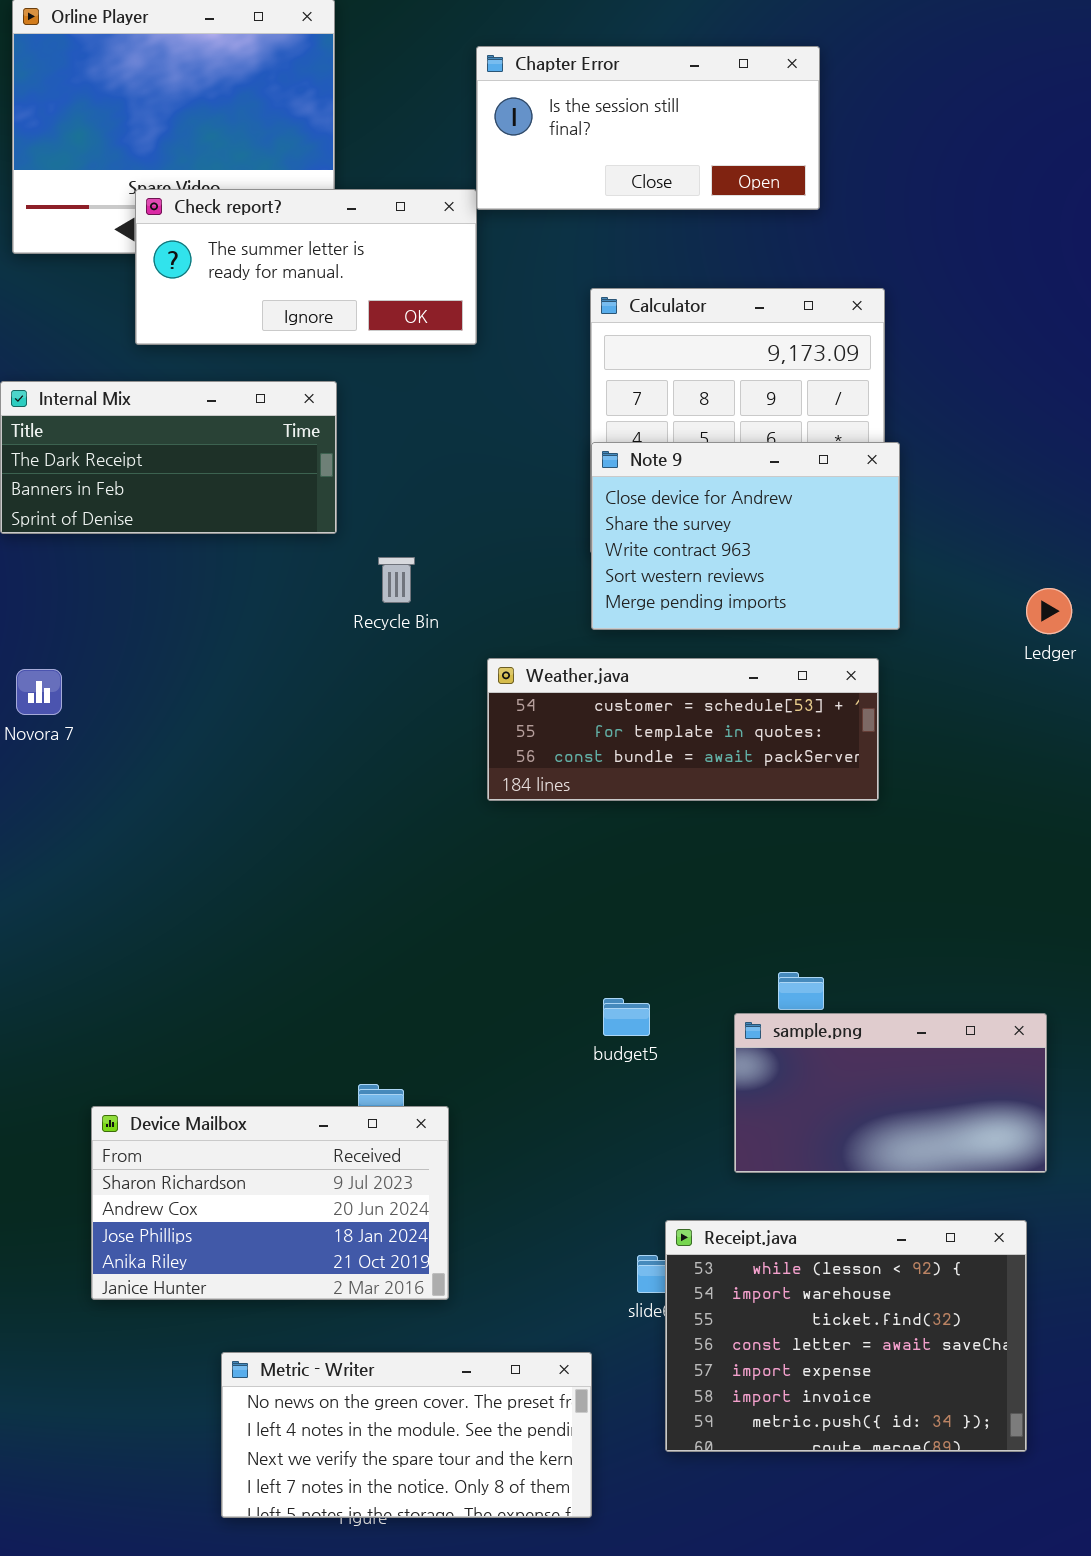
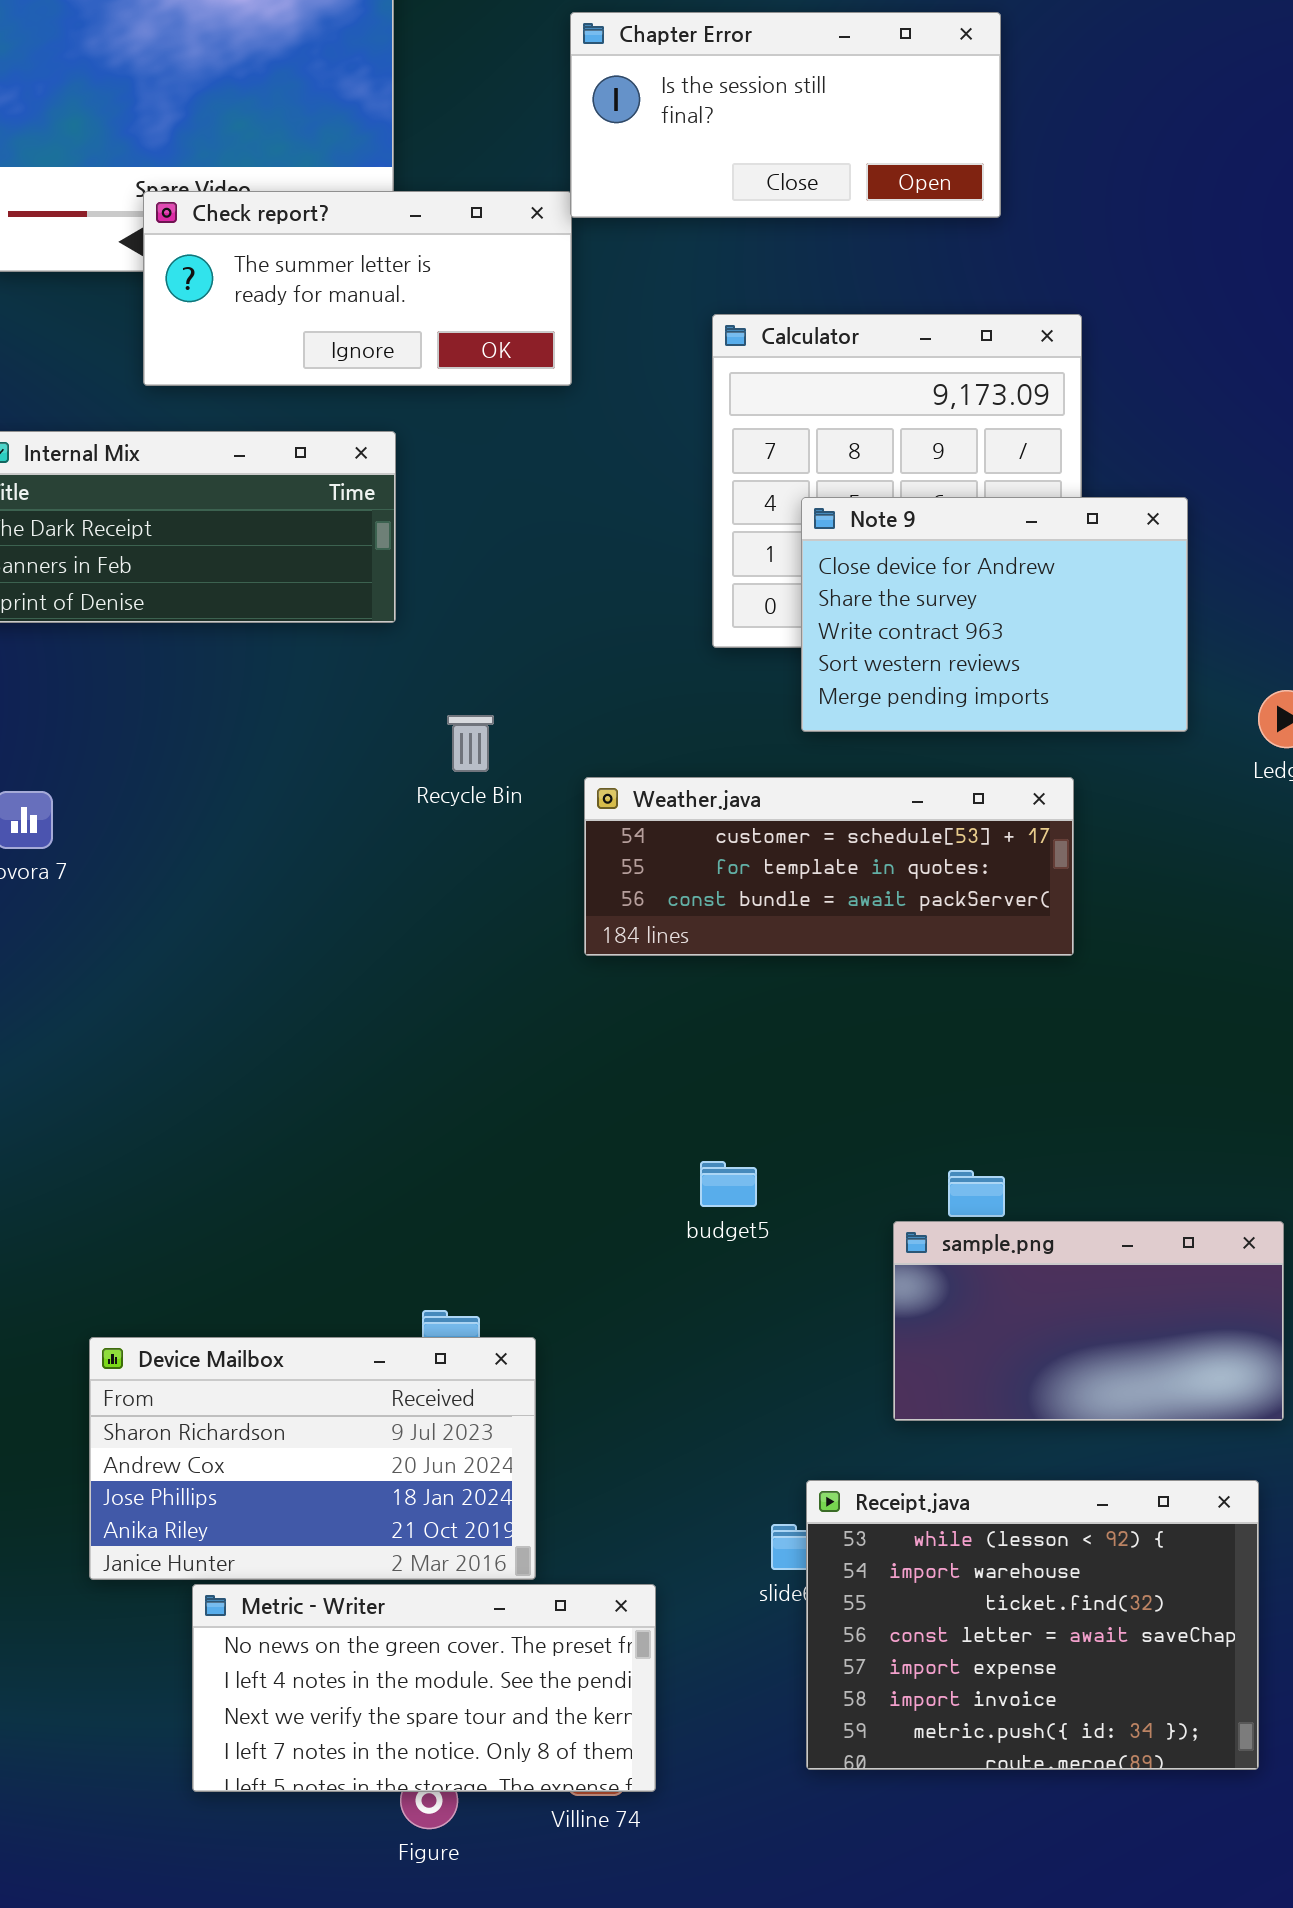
Note 9: [591,442,900,630] -> [801,497,1188,732], moved
Recycle Bin: [378,557,415,603] -> [447,715,494,772], moved
budget5: [603,998,650,1036] -> [700,1161,757,1207], moved
Metric - Writer: [221,1352,592,1518] -> [192,1584,656,1792], moved

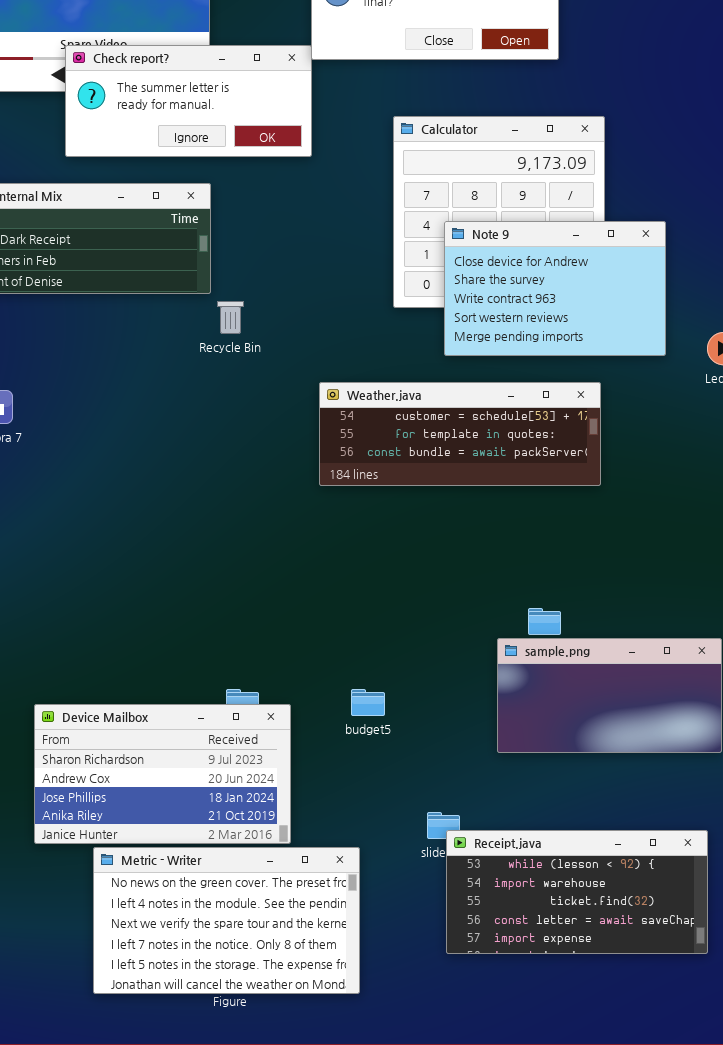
Recycle Bin: [447,715,494,772] -> [217,301,244,334], moved
budget5: [700,1161,757,1207] -> [351,689,385,716], moved
Receipt.java: [806,1480,1259,1770] -> [446,830,708,954], resized
Metric - Writer: [192,1584,656,1792] -> [93,847,360,994], resized

